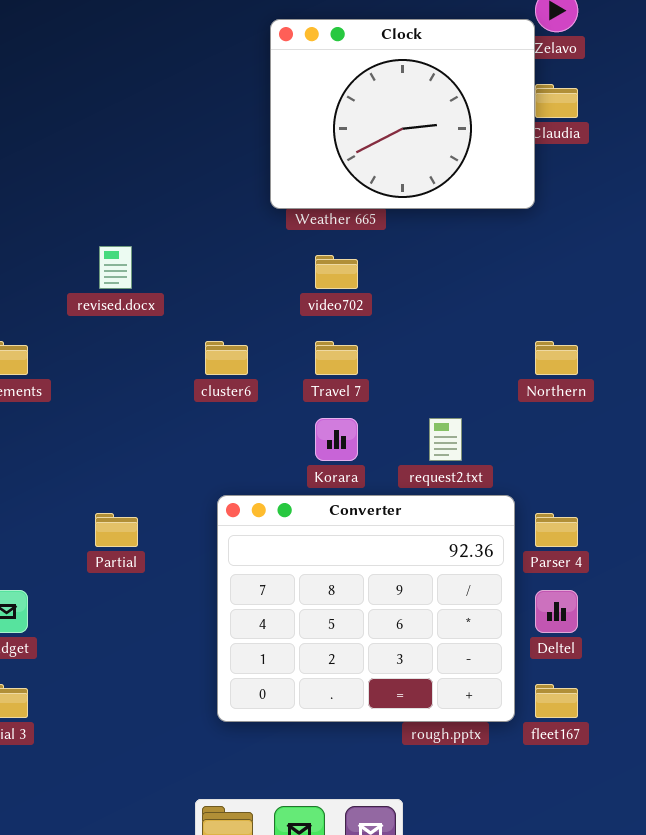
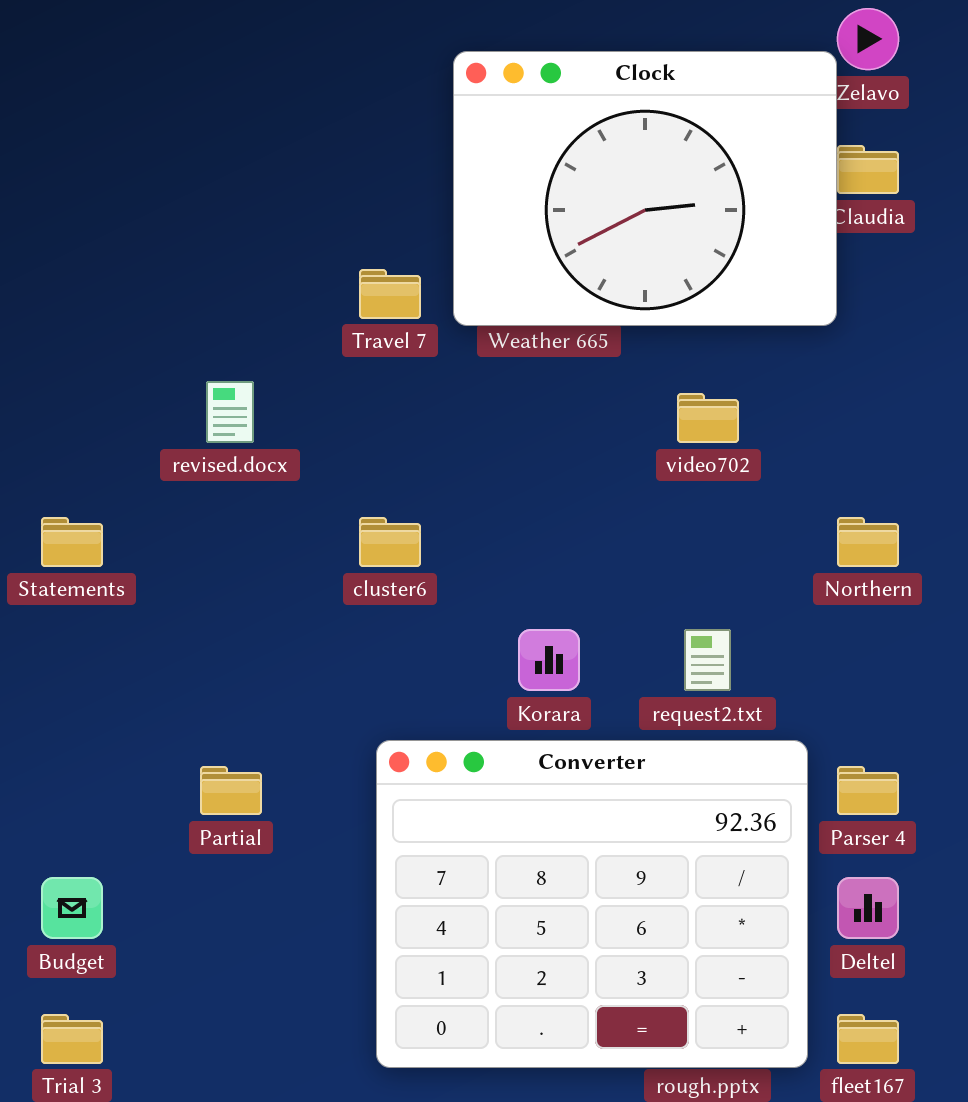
video702: [315,255,358,289] -> [677,393,739,443], moved
Travel 7: [315,341,358,375] -> [359,269,421,319], moved

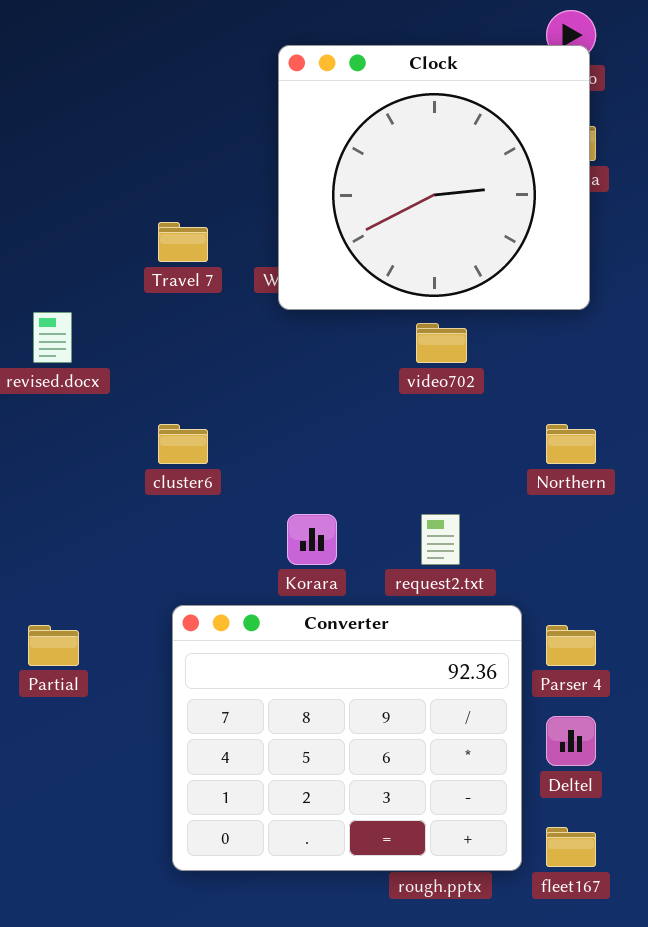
Clock: [453,51,837,326] -> [278,45,590,310], moved, resized

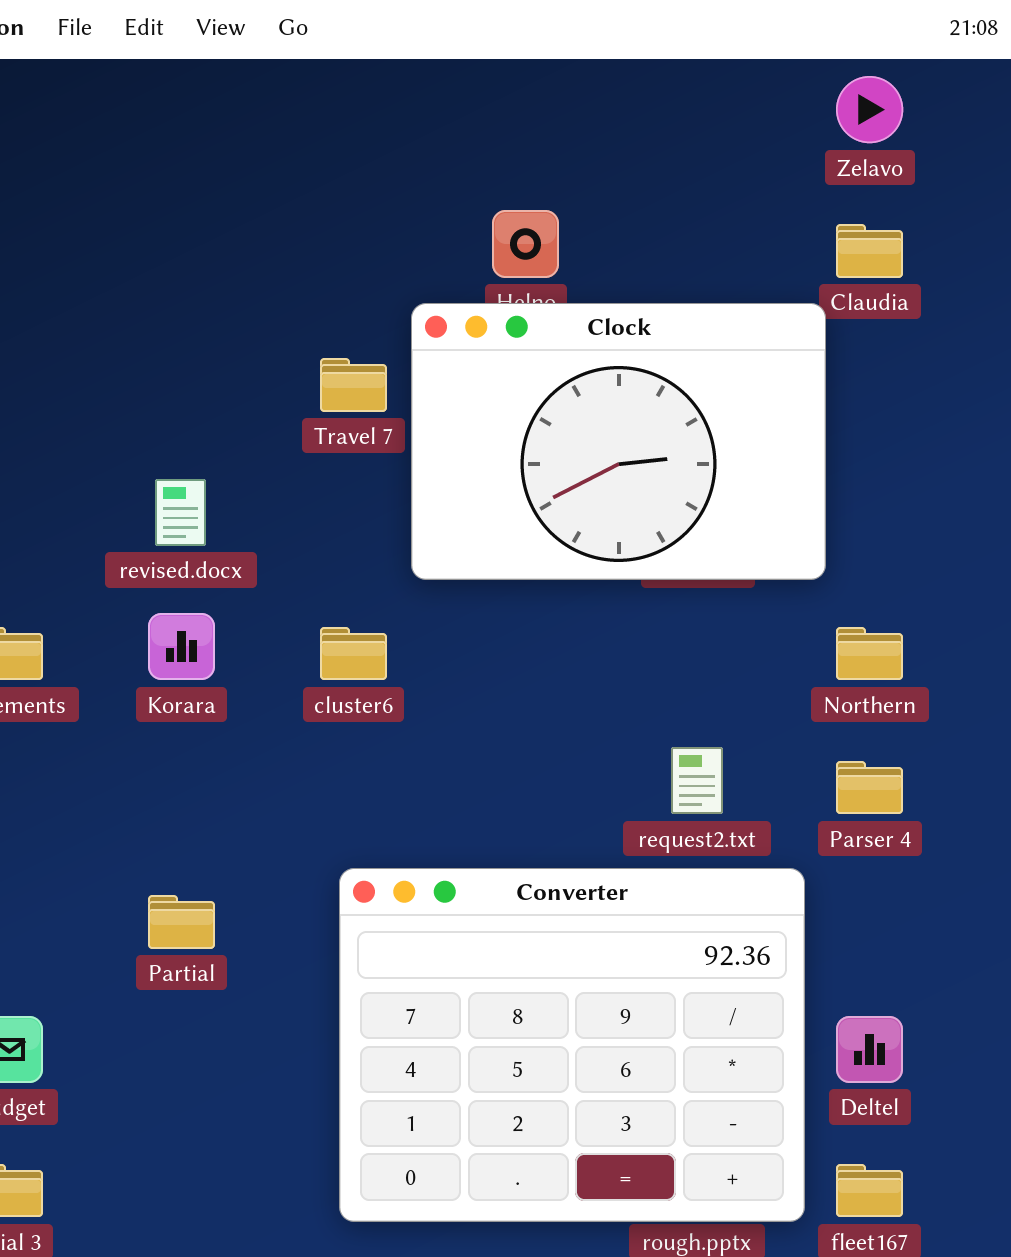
Clock: [278,45,590,310] -> [411,303,826,580], moved, resized
Korara: [287,514,337,565] -> [148,613,215,680], moved
Parser 4: [546,625,596,666] -> [836,761,903,814], moved

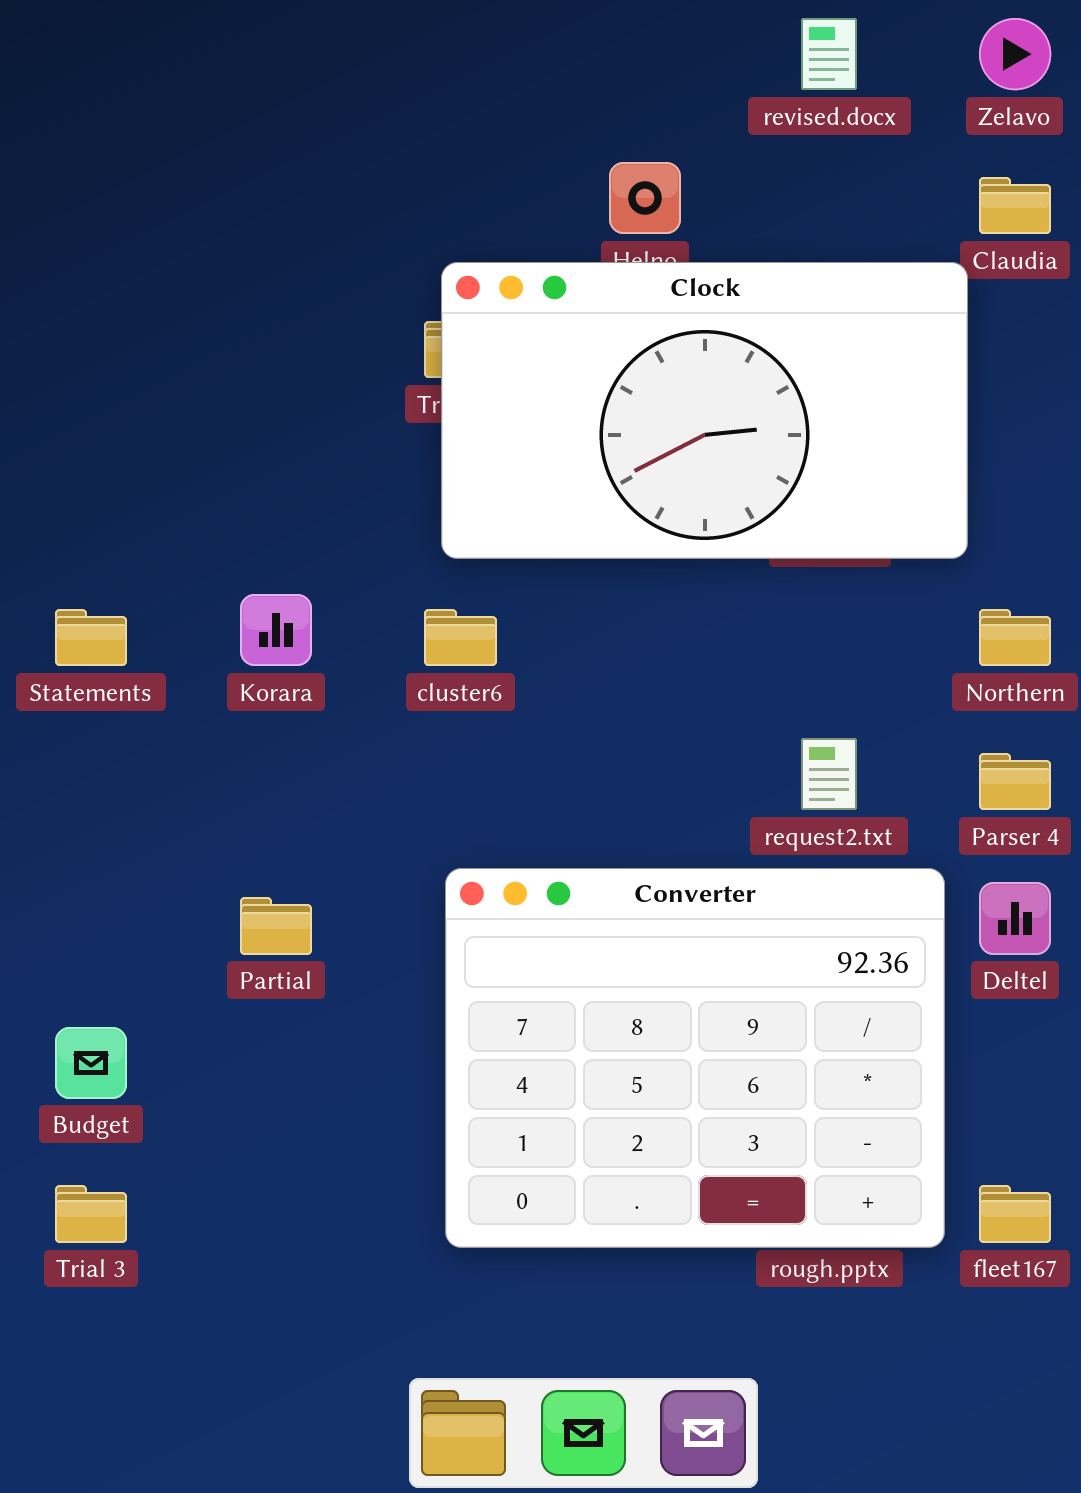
Clock: [411,303,826,580] -> [441,262,968,559], resized
revised.docx: [155,479,206,546] -> [801,18,857,90], moved
Deltel: [836,1016,903,1083] -> [979,882,1051,955], moved

